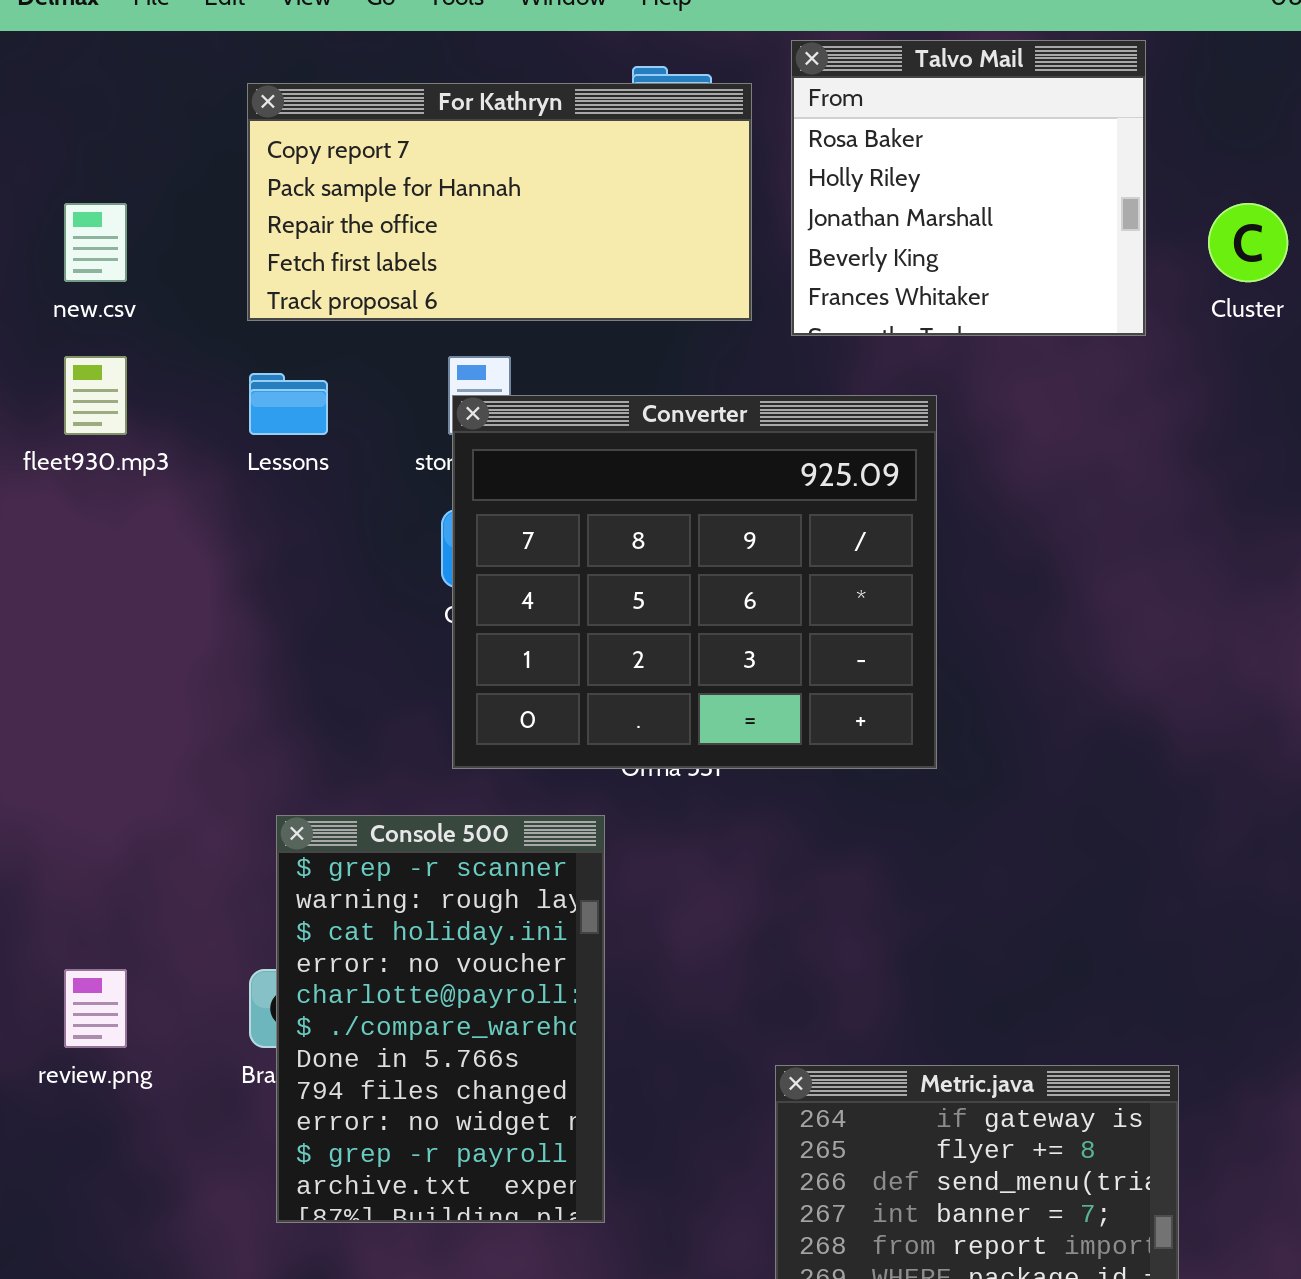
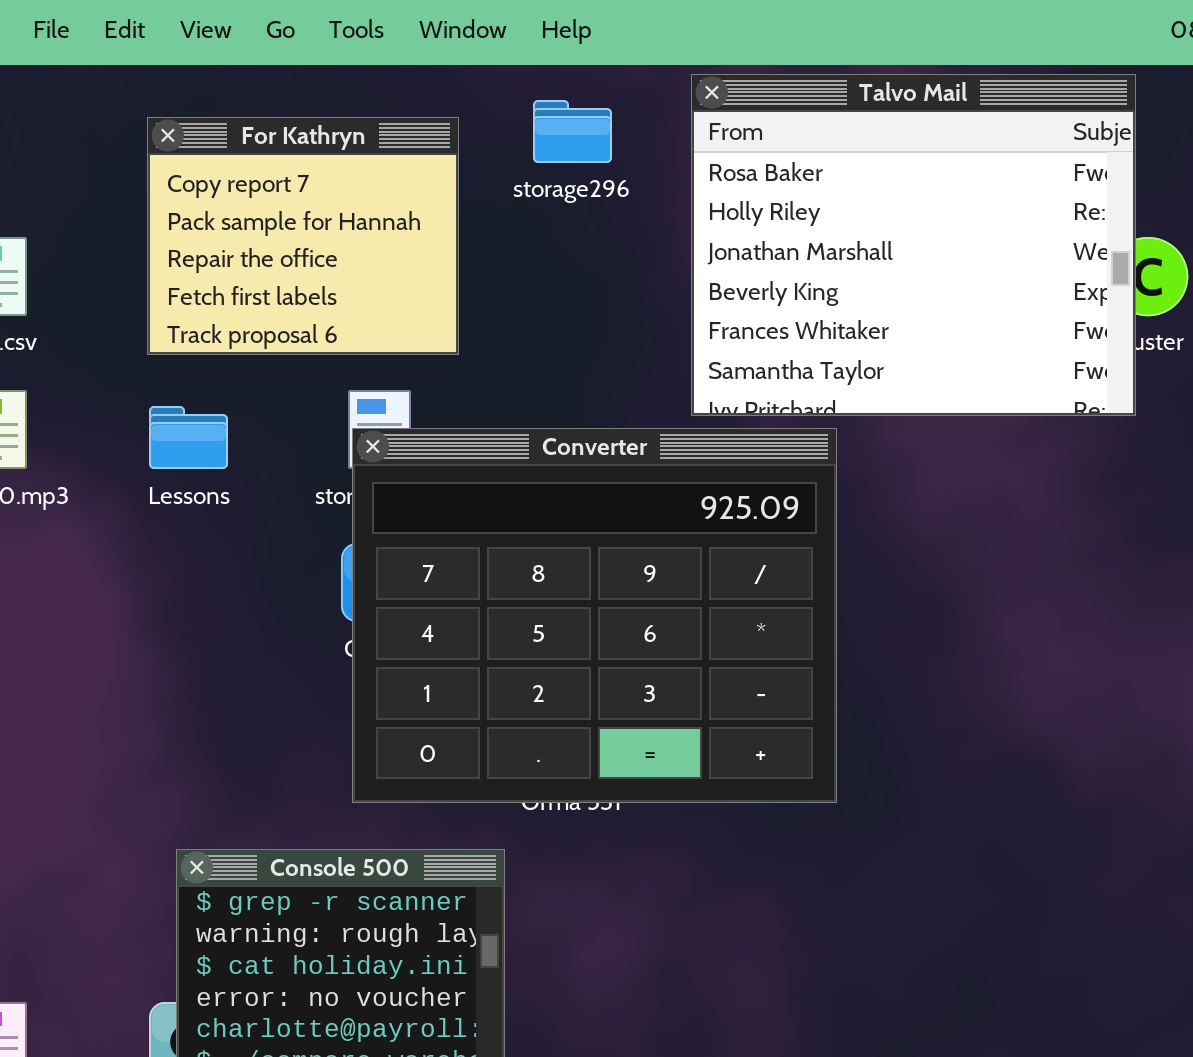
Talvo Mail: [791,40,1146,336] -> [691,74,1136,416], resized
For Kathryn: [247,83,752,321] -> [147,117,459,355], resized

